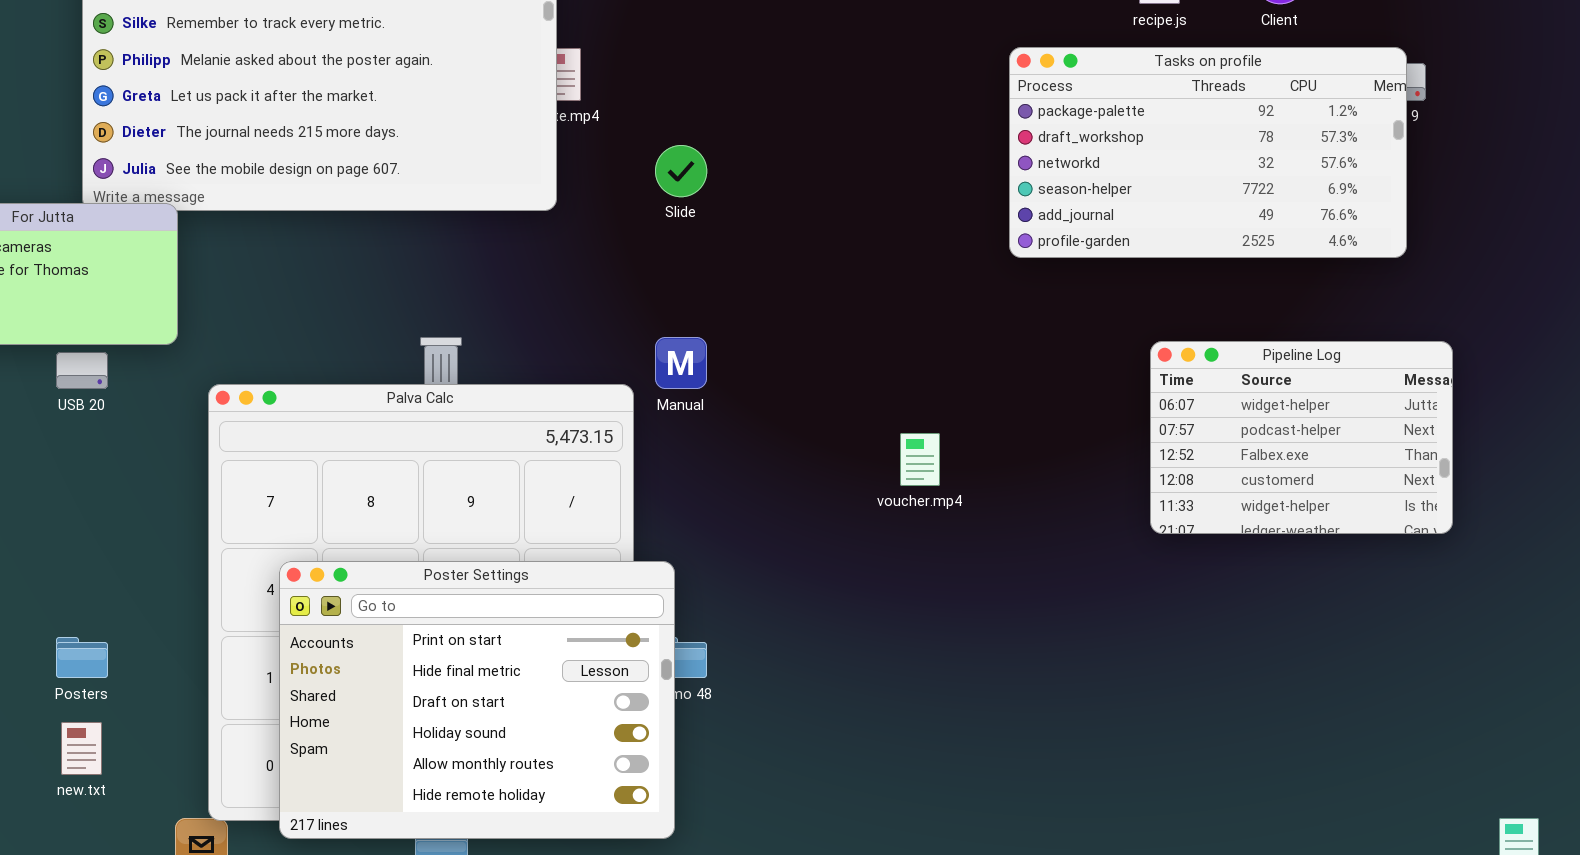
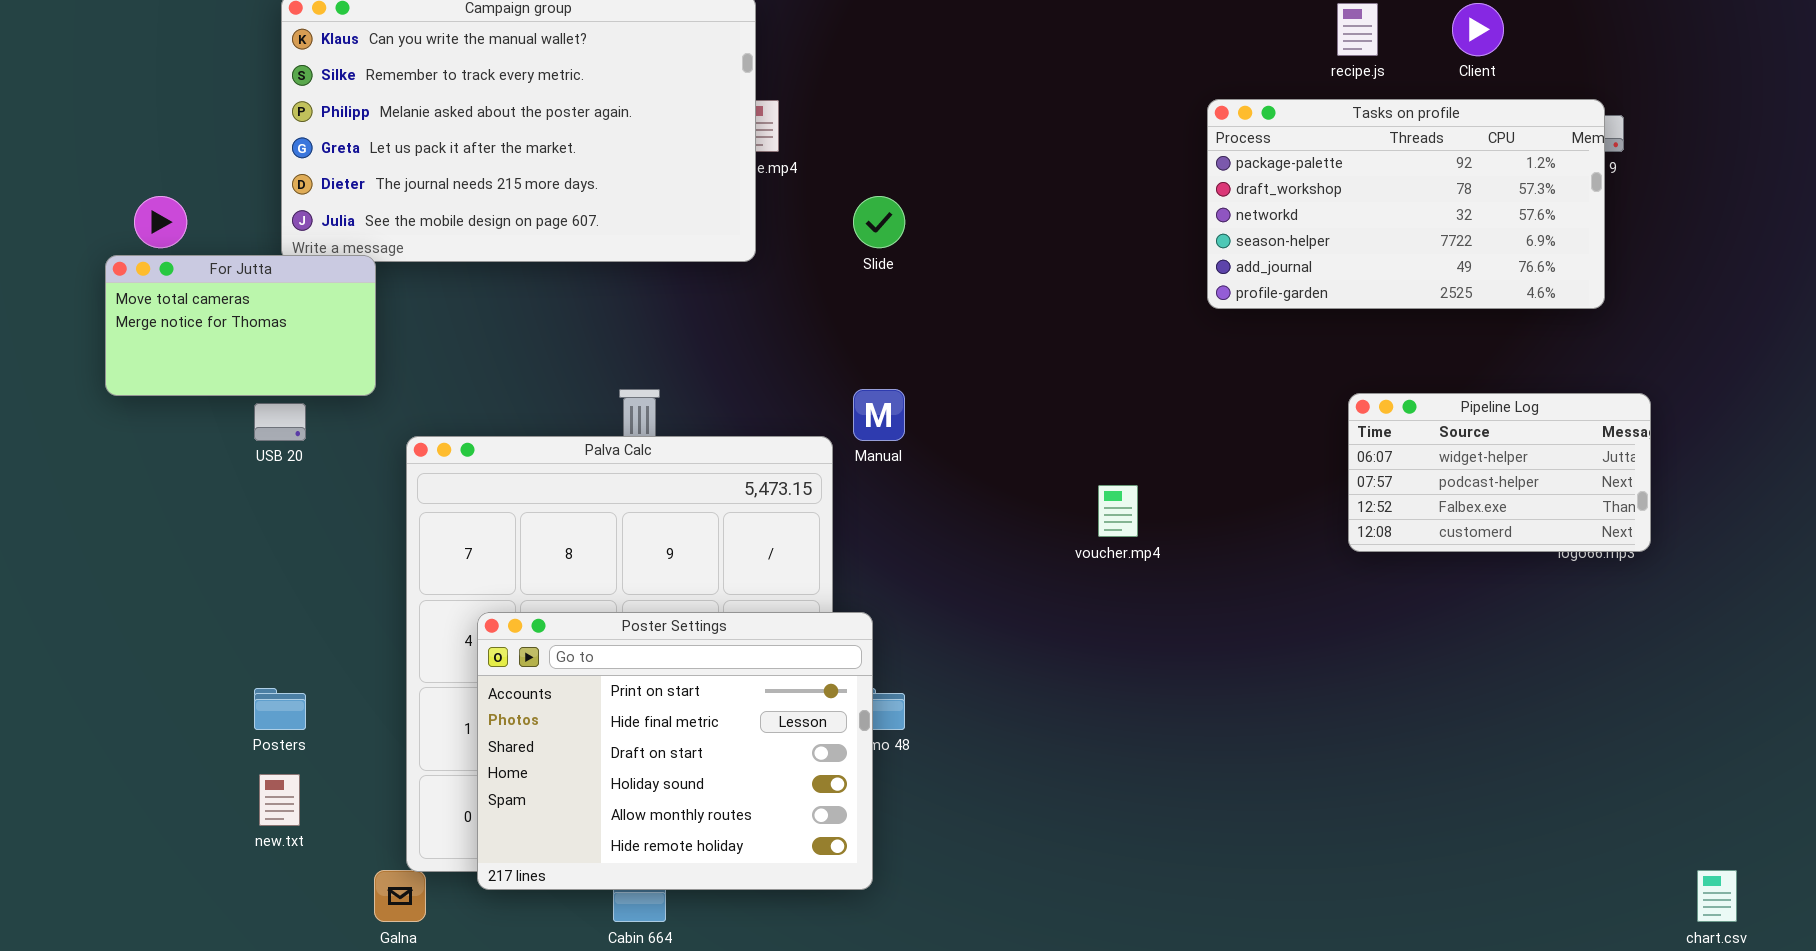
Pipeline Log: [1150,341,1453,534] -> [1348,393,1651,552], resized

